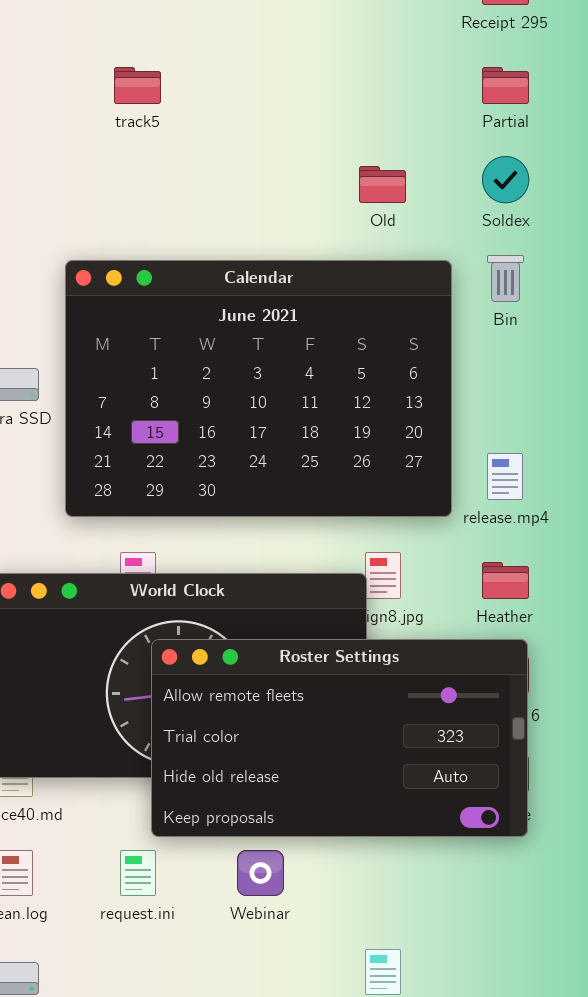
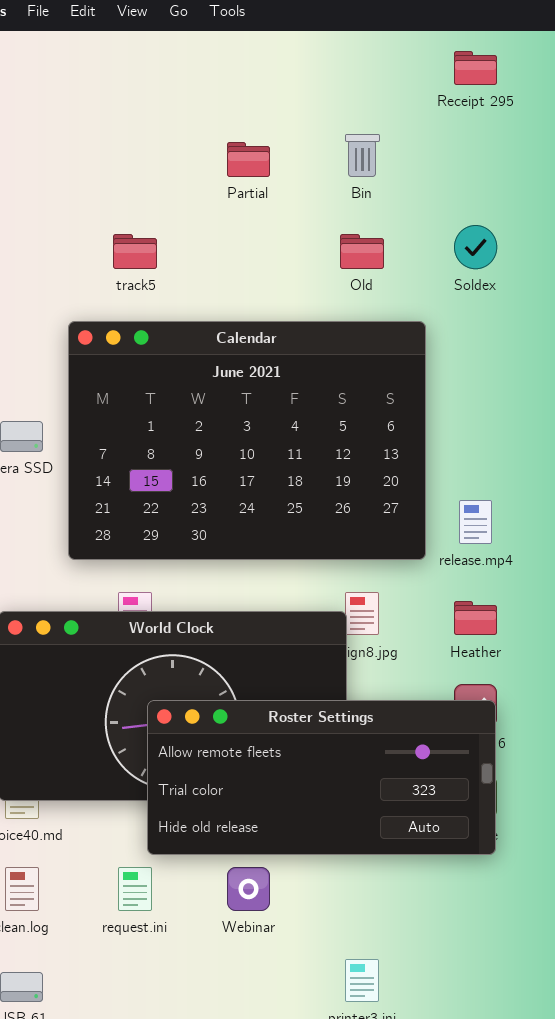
track5: [114,67,161,104] -> [113,234,157,269], moved
Partial: [482,67,529,104] -> [227,142,270,177], moved
Bin: [487,255,524,302] -> [345,134,380,177], moved
Roster Settings: [151,639,528,837] -> [147,700,496,855], resized

